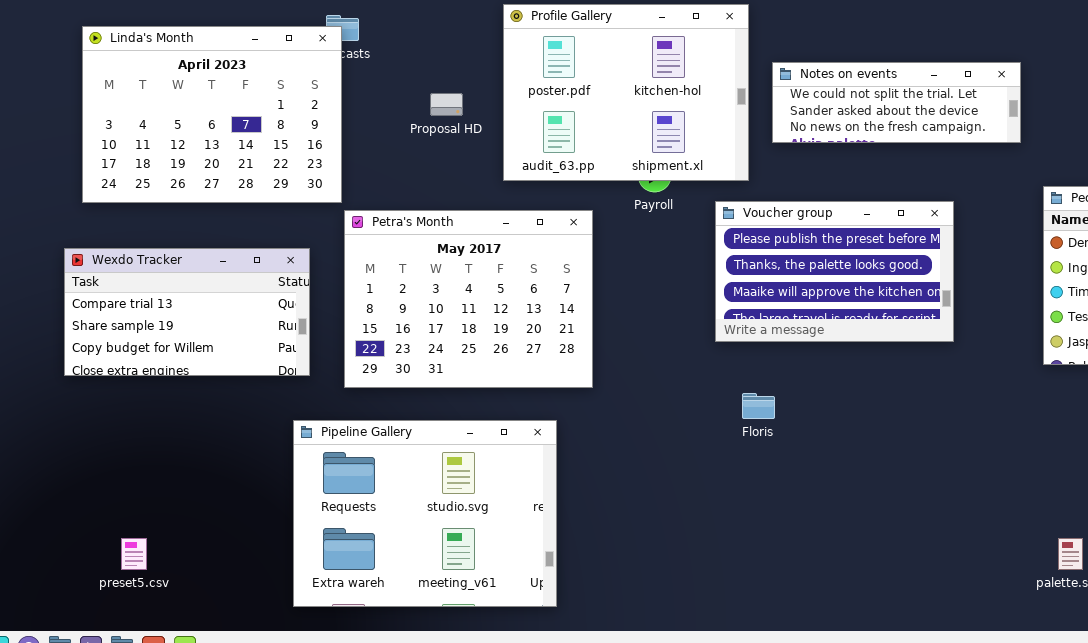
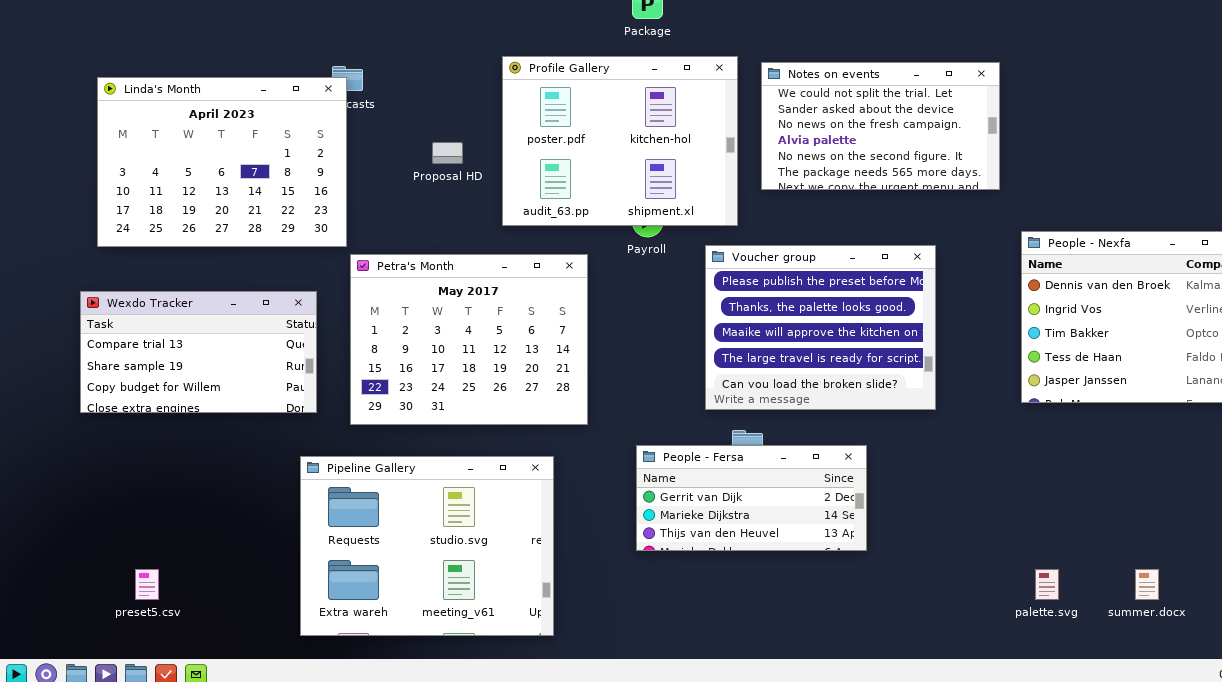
Notes on events: [772,62,1021,143] -> [761,62,1000,190], resized
Voucher group: [715,201,954,342] -> [705,245,936,410], resized
People - Fersa: none -> [636,445,867,551], opened

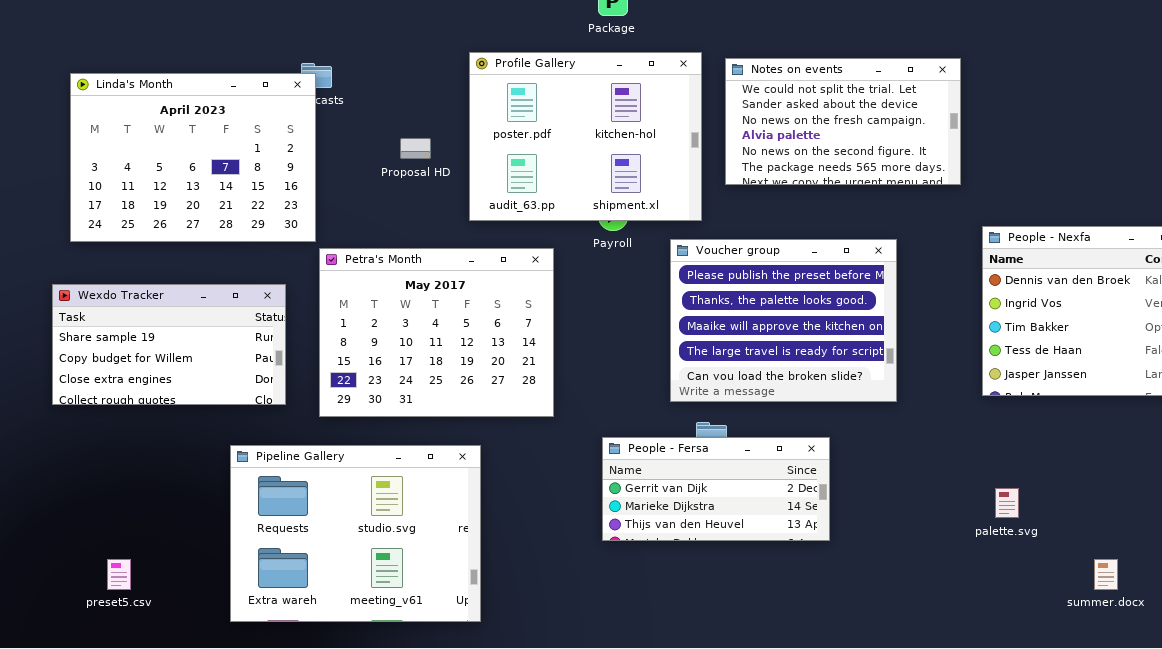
Wexdo Tracker: [80,291,317,413] -> [52,284,286,405], scrolled down 1 row
Pipeline Gallery: [300,456,554,636] -> [230,445,481,622], moved
palette.svg: [1035,569,1059,600] -> [995,488,1019,518], moved

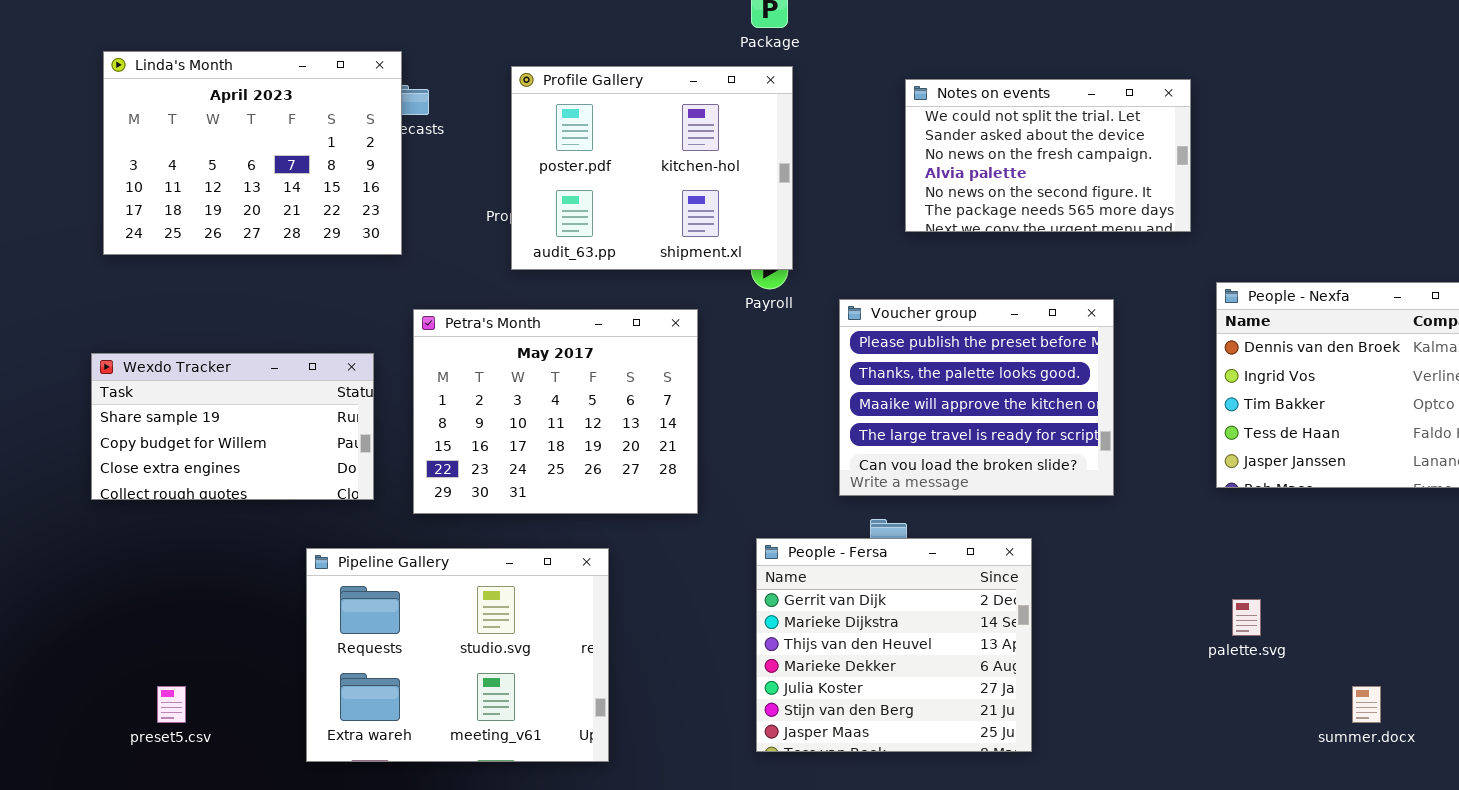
Profile Gallery: [469,52,702,221] -> [511,66,793,270], moved
Linda's Month: [70,73,316,242] -> [103,51,402,255], moved
People - Fersa: [602,437,830,541] -> [756,538,1032,752], resized

